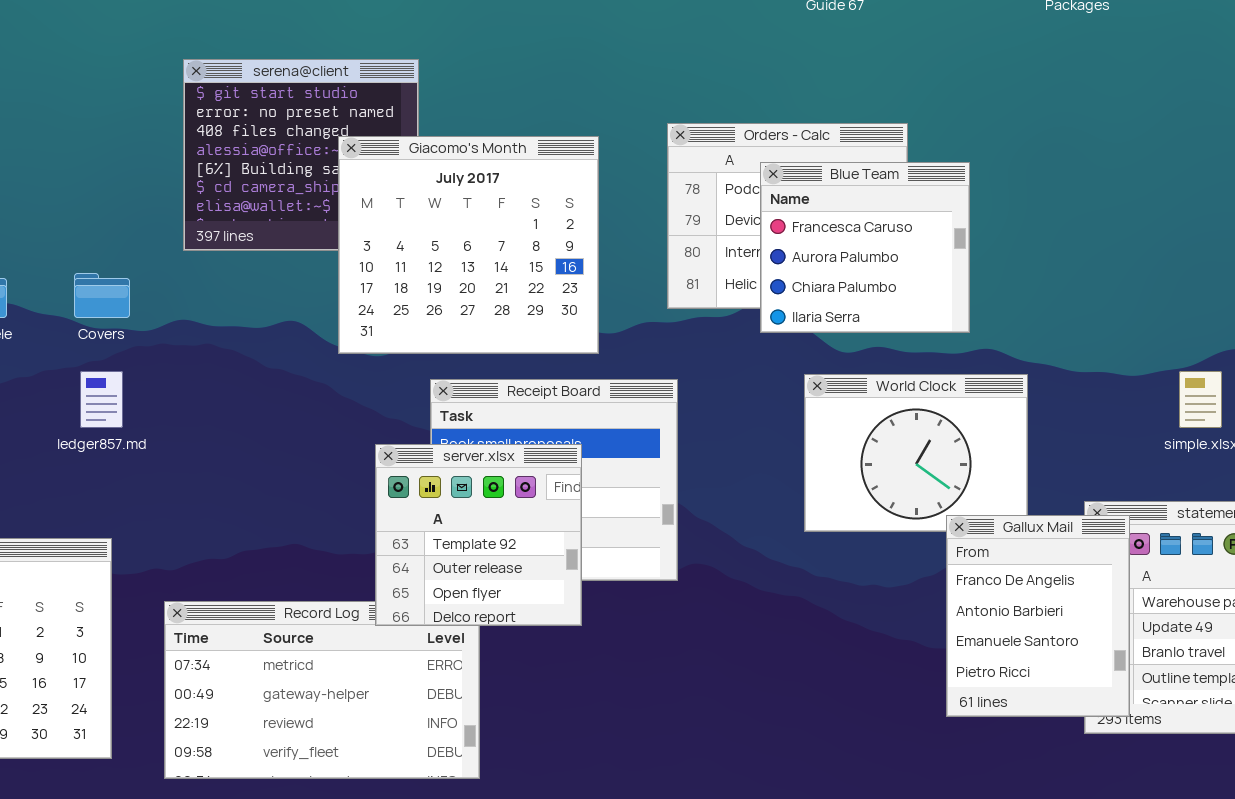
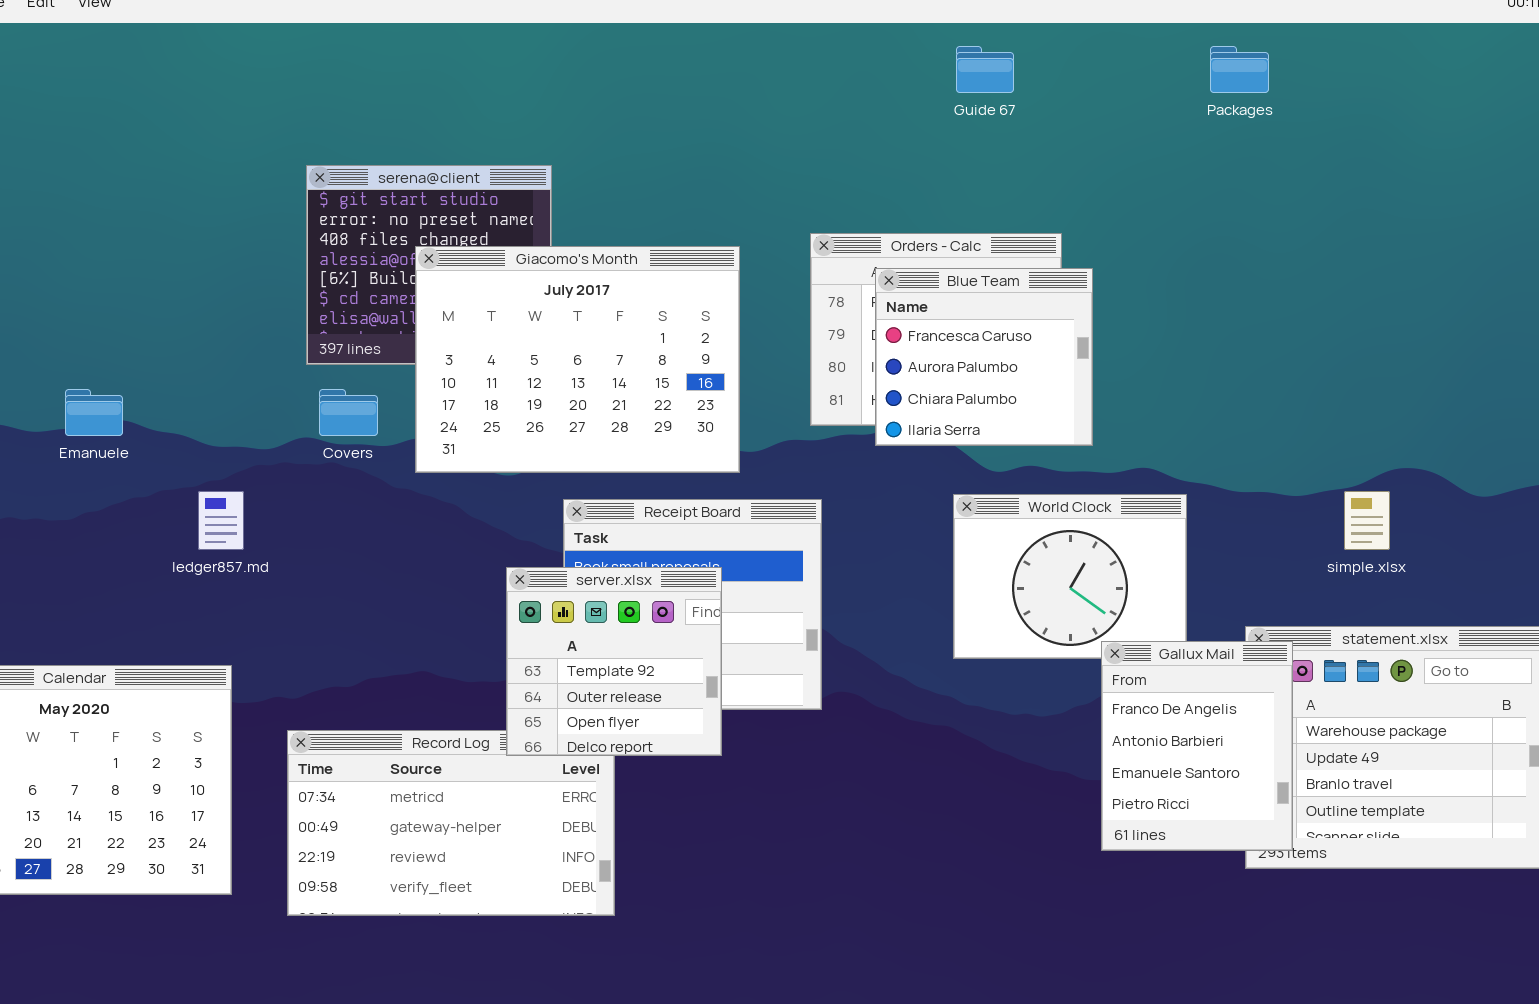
Giacomo's Month: [338,136,599,354] -> [415,246,740,473], resized
Blue Team: [760,162,970,333] -> [875,268,1093,446], moved
Covers: [74,273,130,318] -> [319,389,378,436], moved

